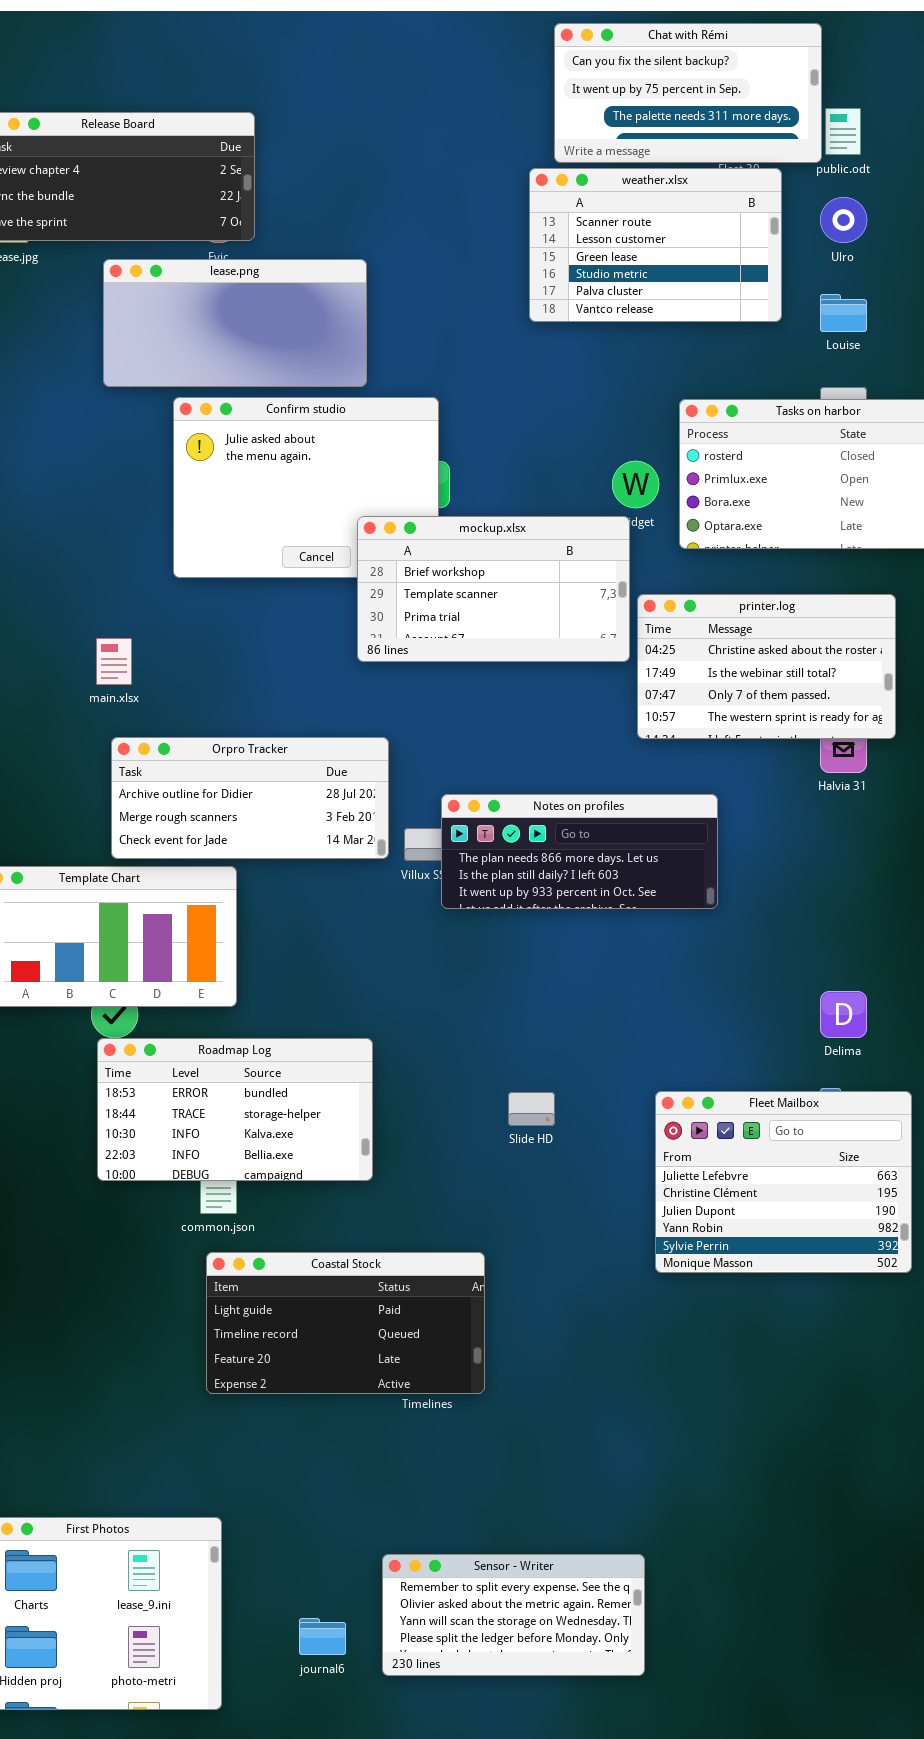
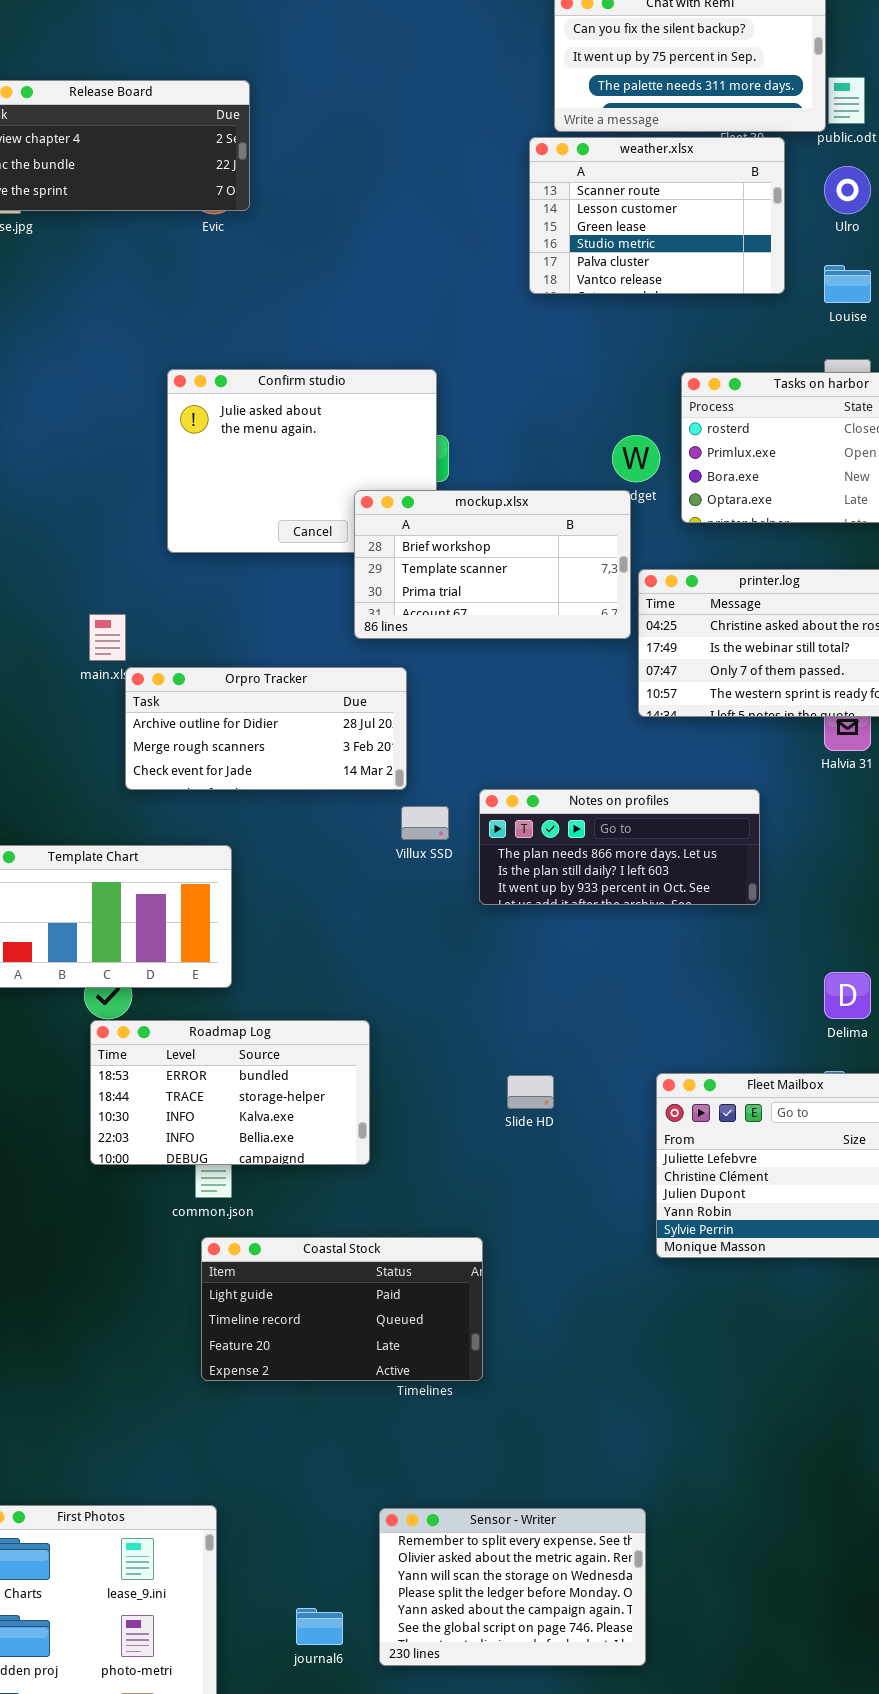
lease.png: [103,259,367,387] -> none, closed
Orpro Tracker: [111,737,389,859] -> [125,667,407,790], moved
Notes on profiles: [441,794,718,909] -> [479,789,760,905], moved
Sensor - Writer: [382,1554,645,1676] -> [379,1508,646,1666], resized

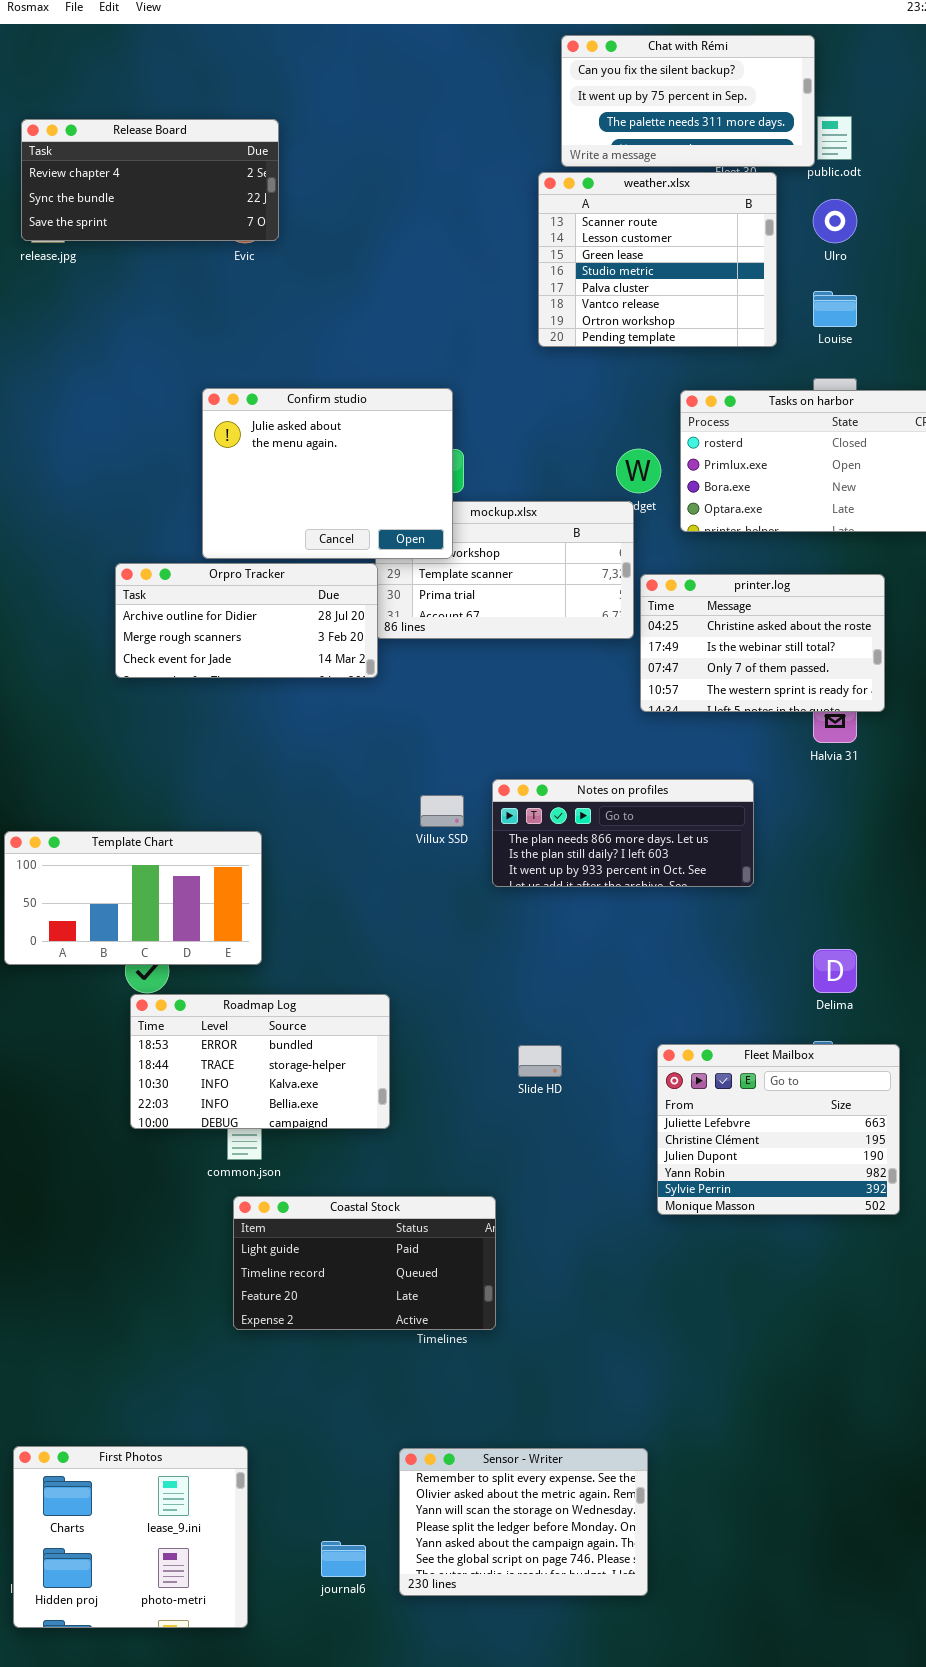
weather.xlsx: [529,137,785,294] -> [538,172,777,347], resized
Confirm studio: [167,369,437,553] -> [202,388,453,559], raised
Orpro Tracker: [125,667,407,790] -> [115,563,378,678], moved

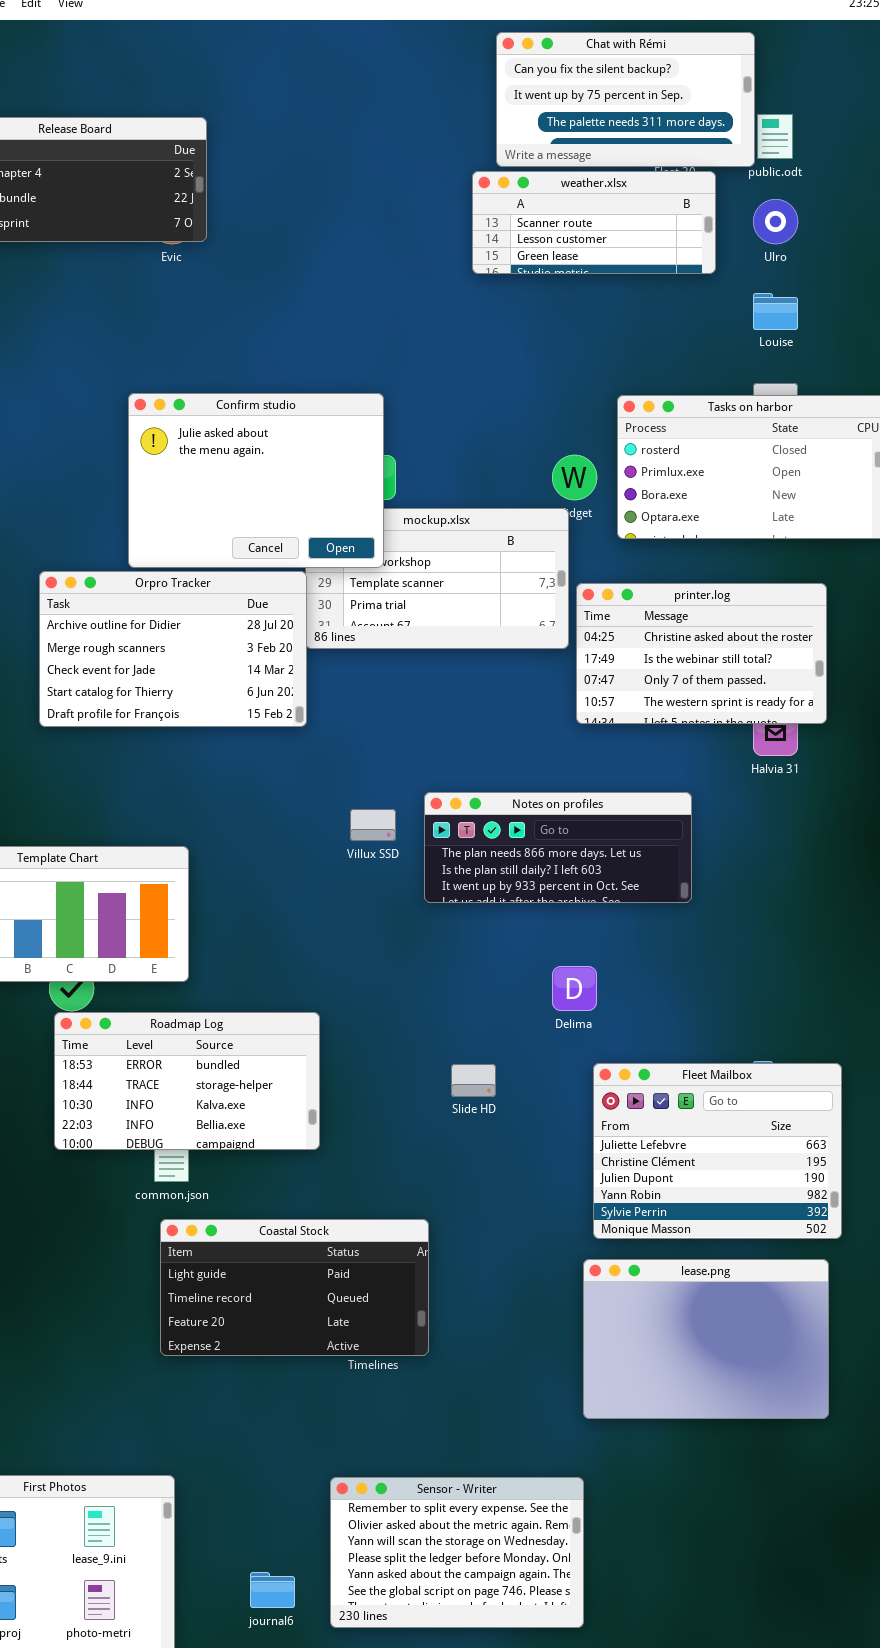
weather.xlsx: [538,172,777,347] -> [472,171,716,274], resized
Orpro Tracker: [115,563,378,678] -> [39,571,307,727], resized
Delima: [813,949,857,993] -> [552,966,597,1011], moved
lease.png: none -> [583,1259,829,1419], opened

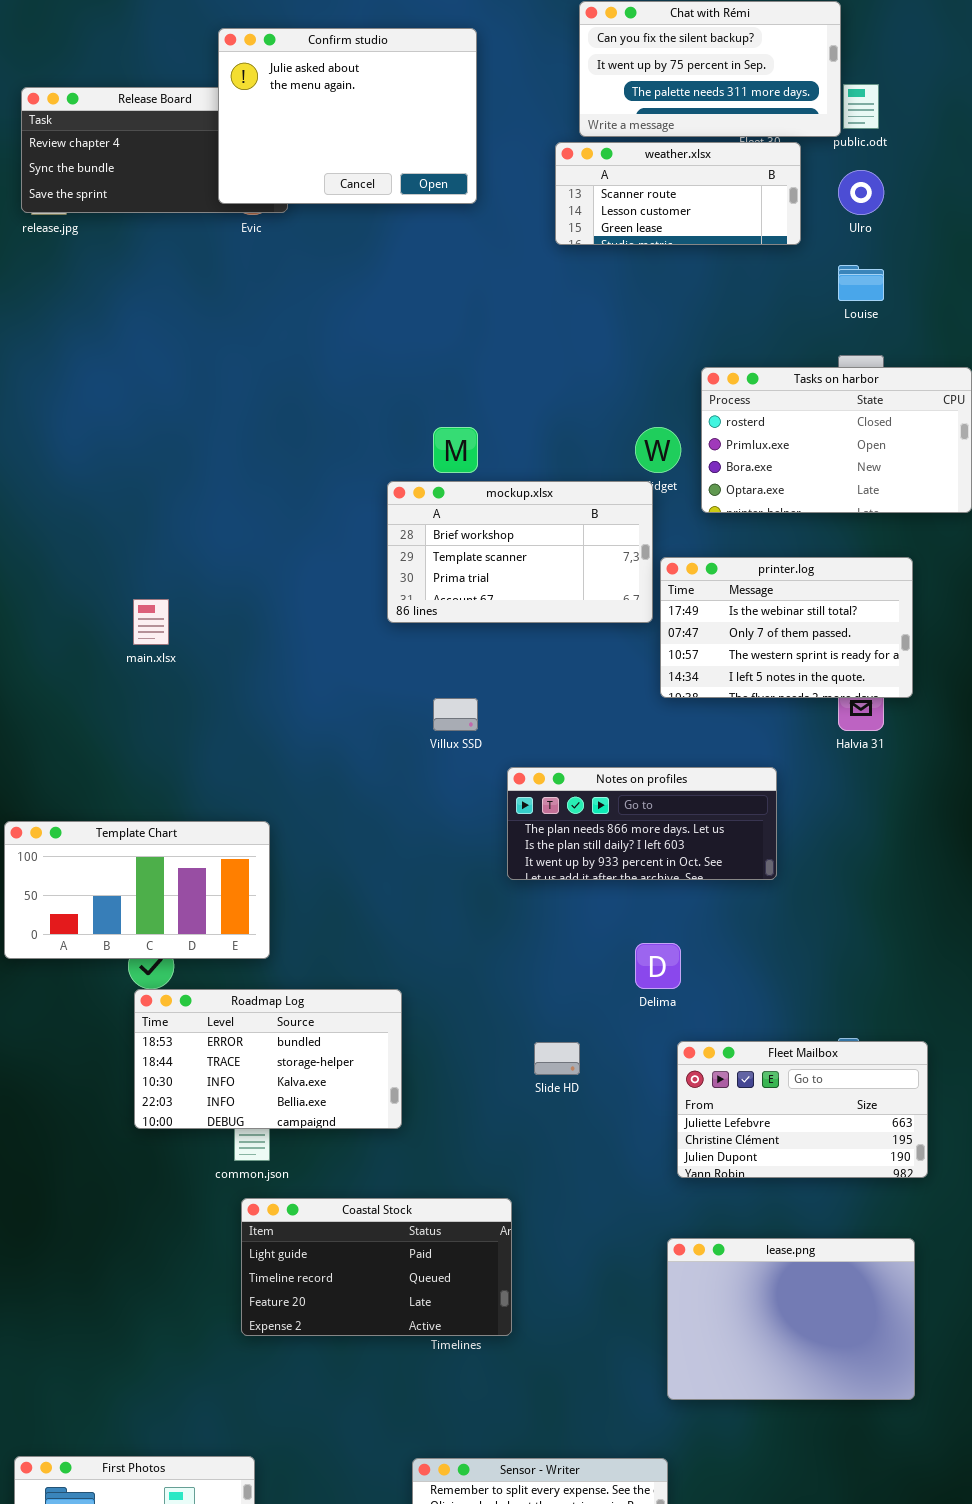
Confirm studio: [128,393,384,568] -> [218,28,477,204], moved
Orpro Tracker: [39,571,307,727] -> none, closed
printer.log: [576,583,827,724] -> [660,557,913,698], scrolled down 1 row
Villux SSD: [350,809,396,841] -> [433,698,478,731], moved
Fleet Mailbox: [593,1063,842,1239] -> [677,1041,928,1178], resized

